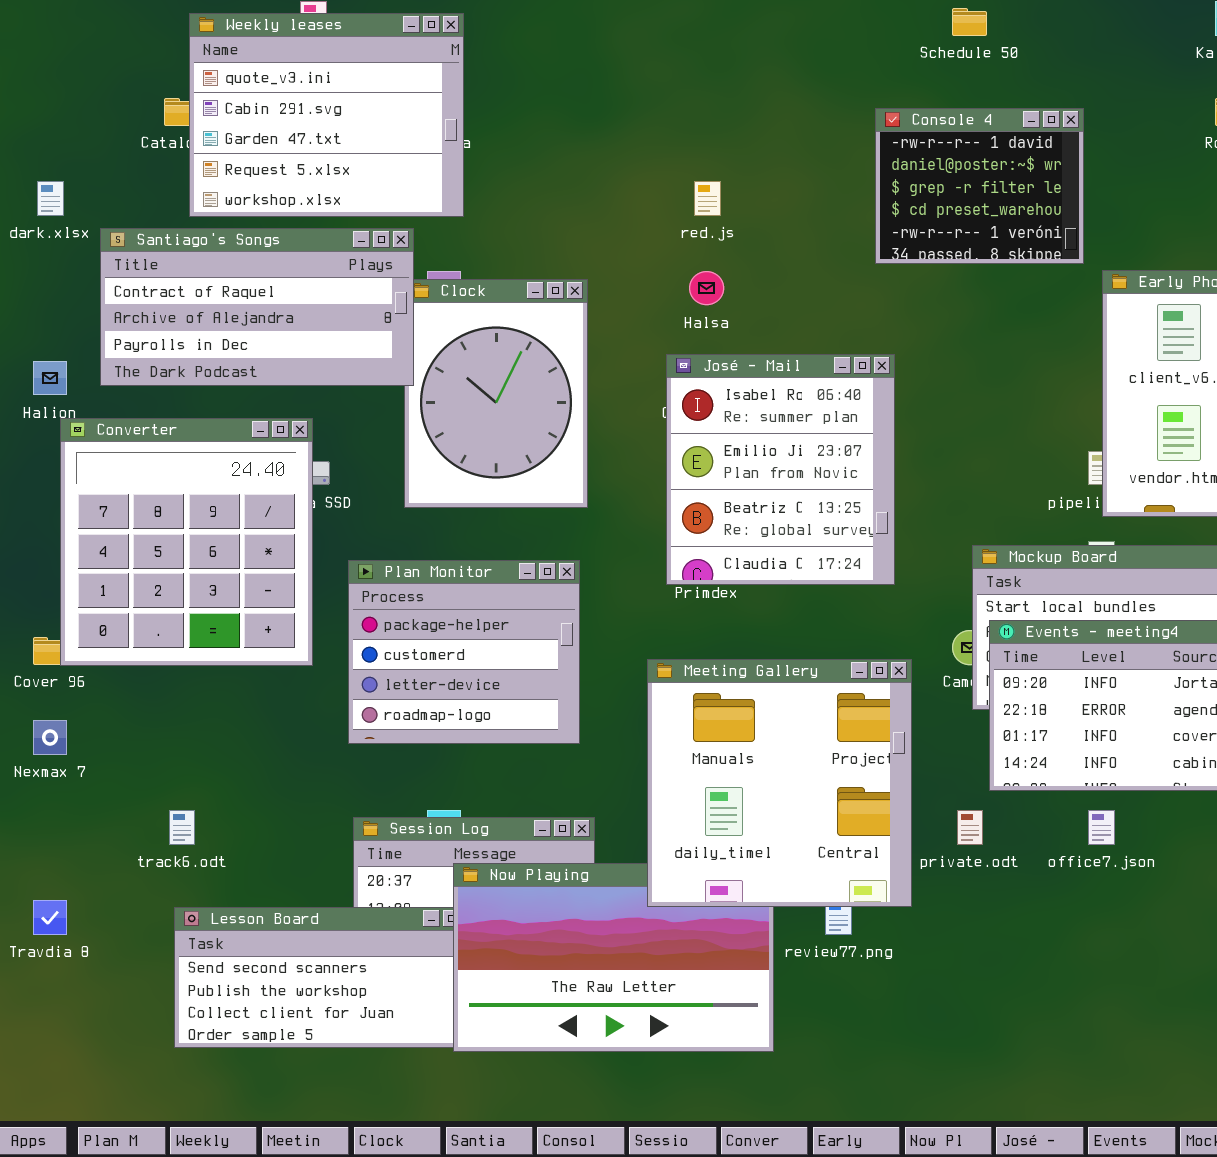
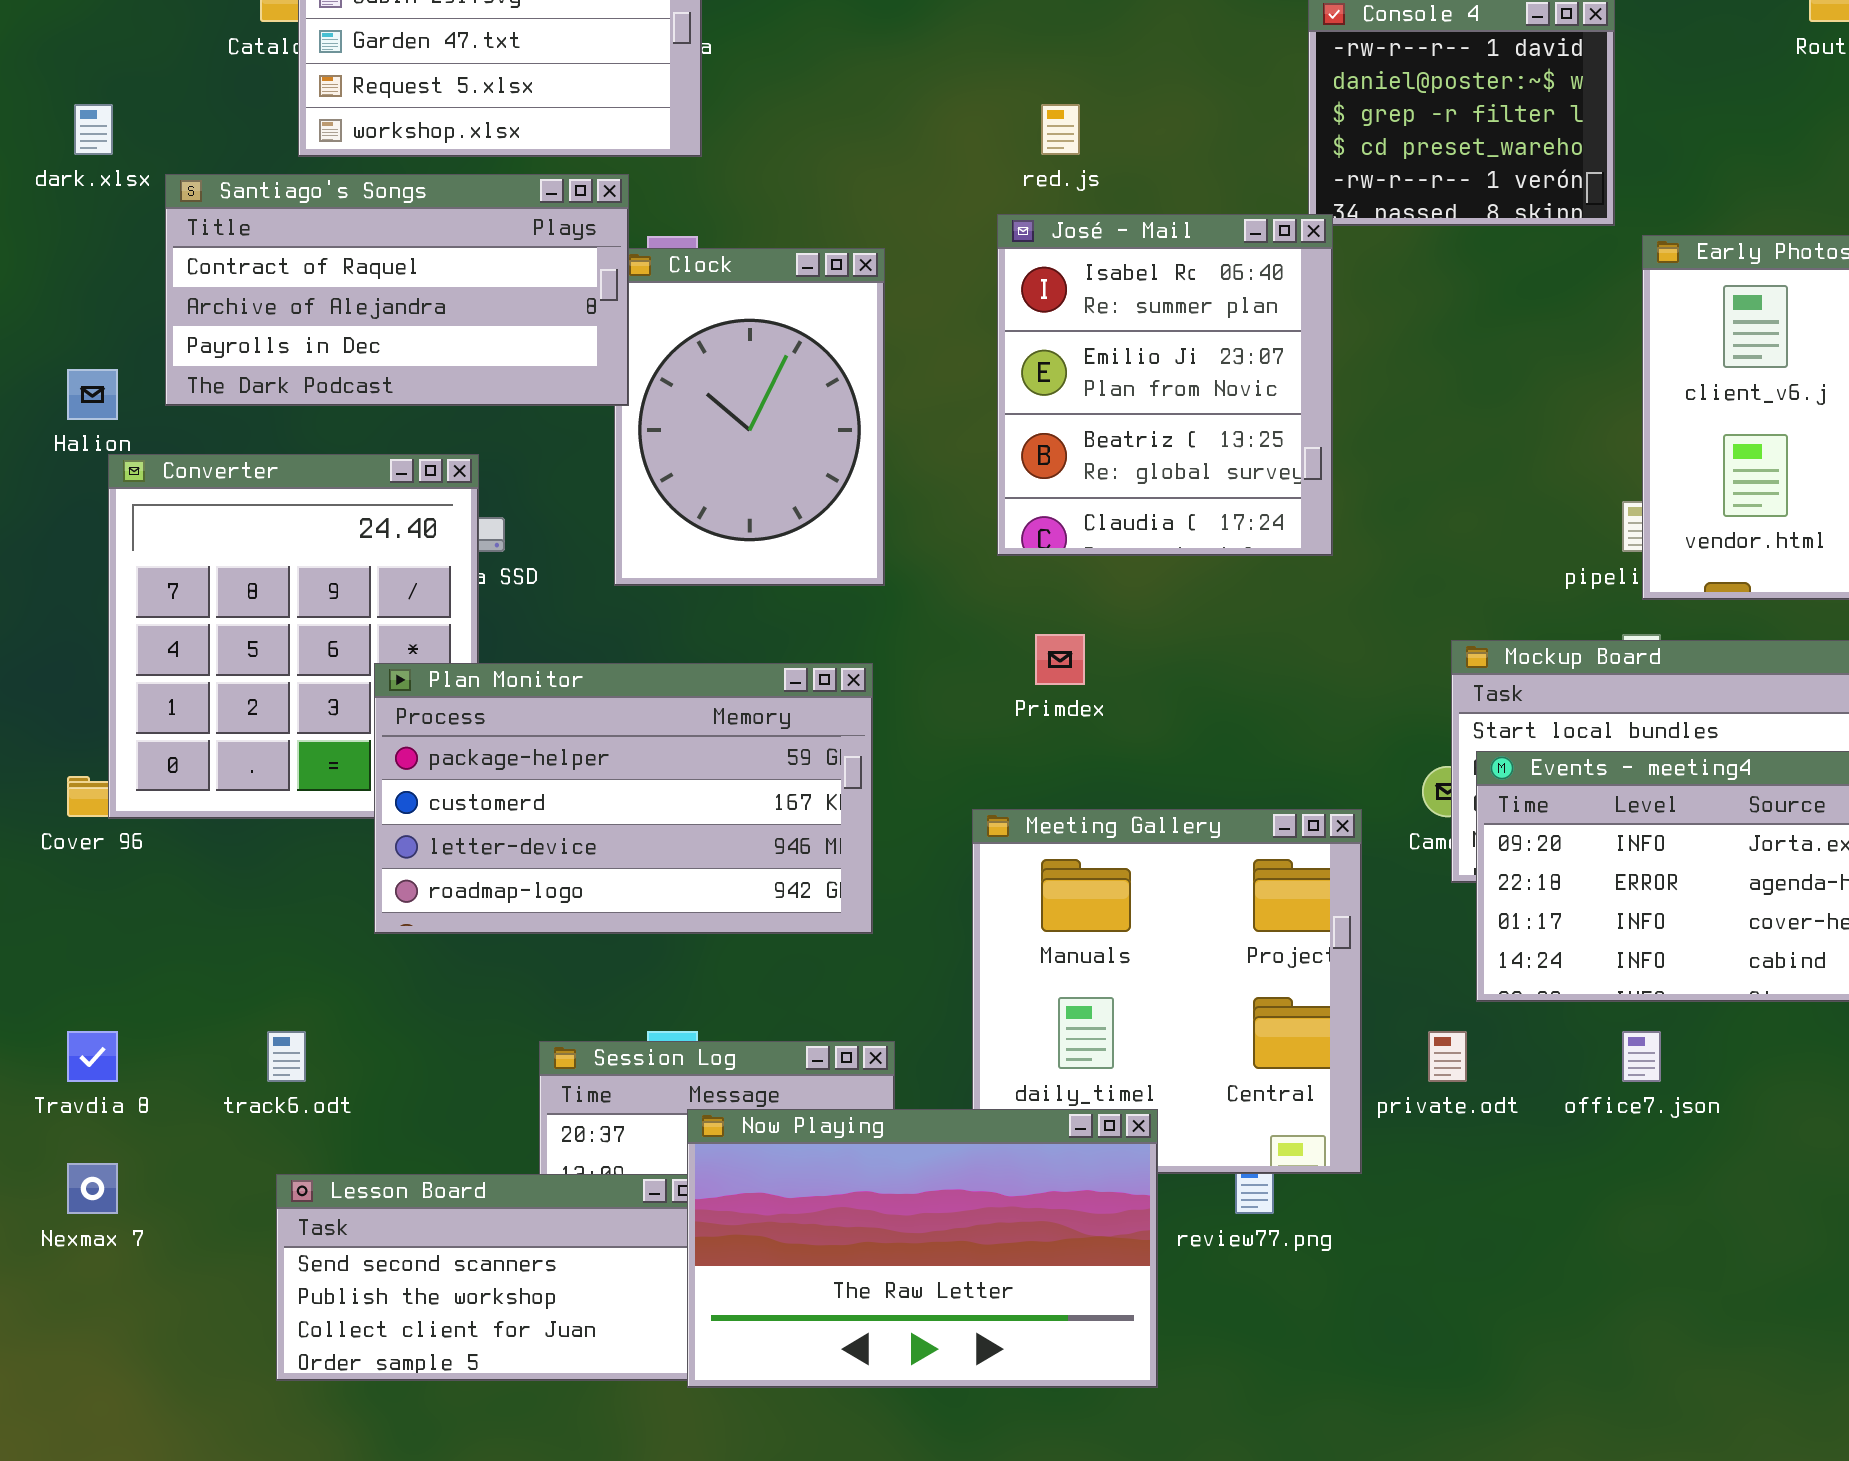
José - Mail: [666,354,895,585] -> [997,214,1333,556], moved
Plan Monitor: [348,560,580,744] -> [374,663,873,934], resized
Nexmax 7: [33,720,67,755] -> [67,1163,118,1214], moved
Now Playing: [453,863,774,1052] -> [687,1109,1158,1388], raised
Travdia 8: [33,900,67,935] -> [67,1031,118,1082], moved

